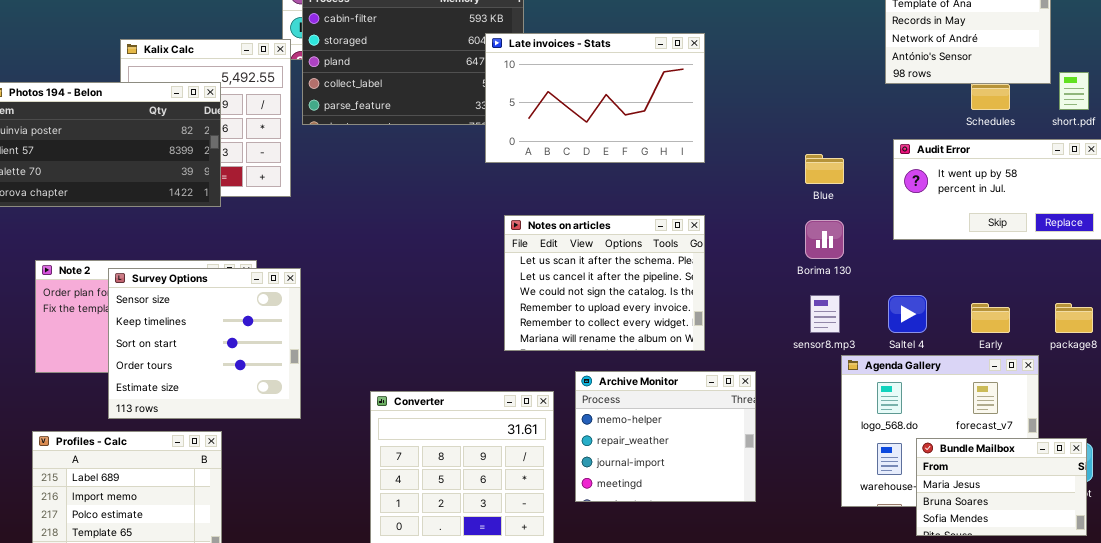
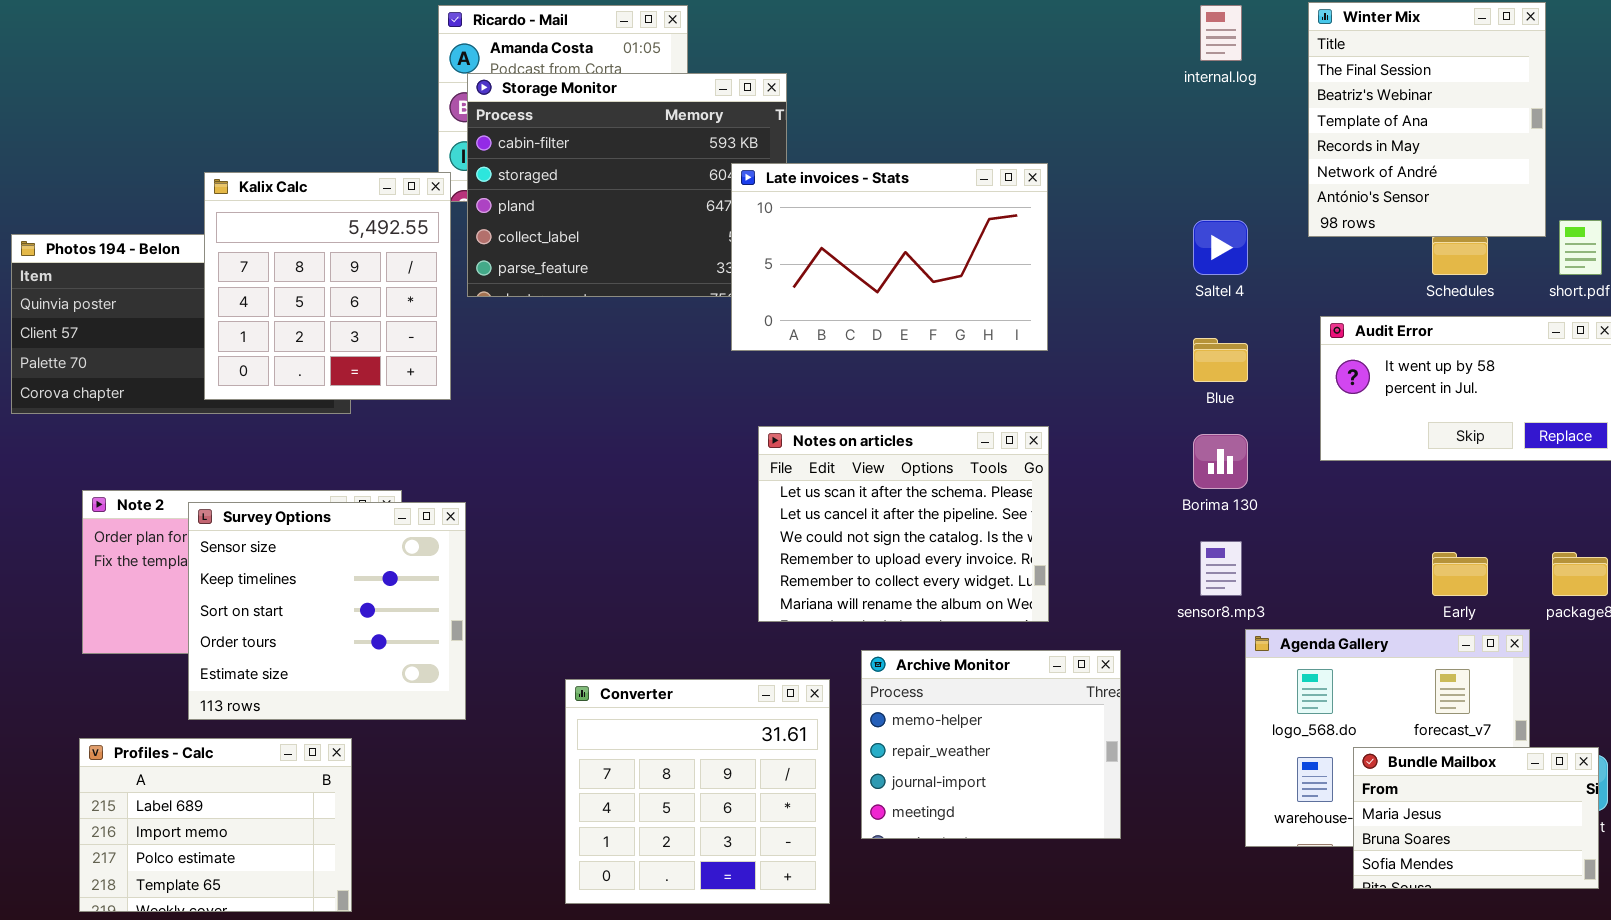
Kalix Calc: [120,39,291,197] -> [204,172,451,400], raised
Saltel 4: [888,295,927,333] -> [1193,220,1248,275], moved

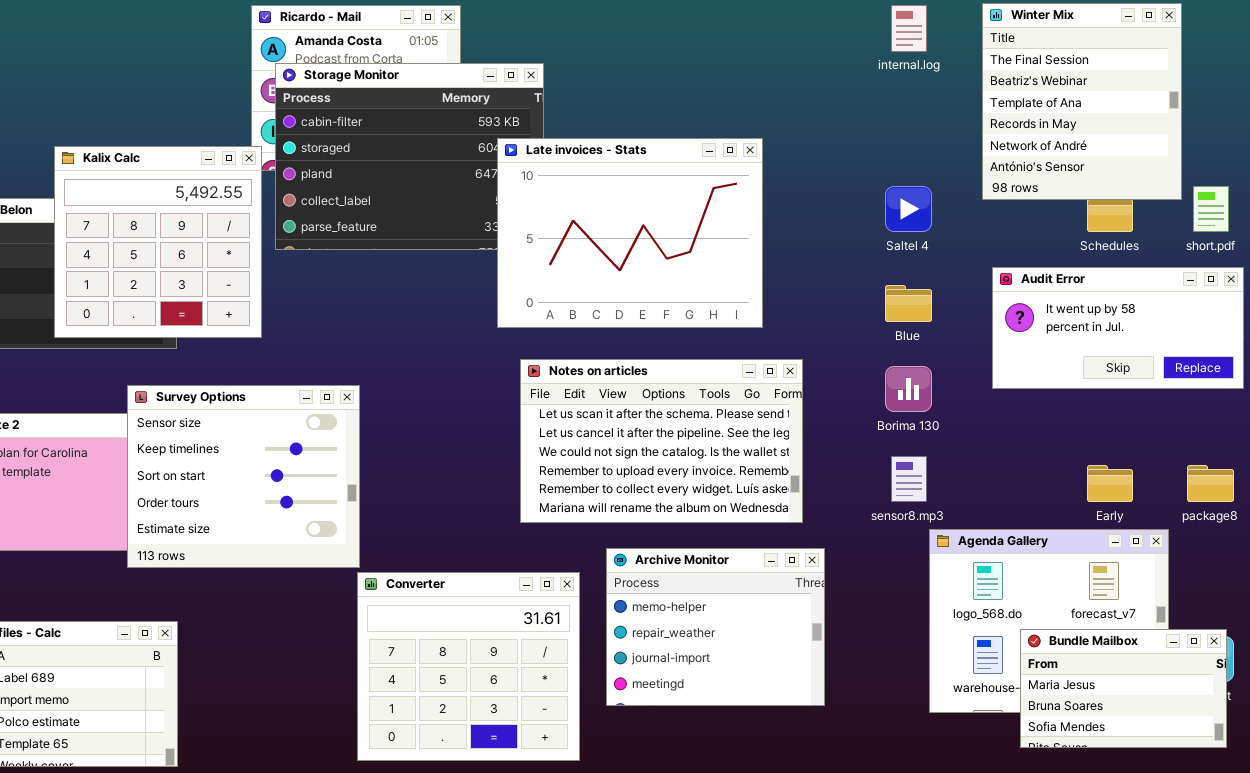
Late invoices - Stats: [731,163,1048,351] -> [497,138,763,328], resized
Notes on articles: [758,426,1049,622] -> [520,359,803,523], resized
Survey Options: [188,502,466,720] -> [127,385,360,568], moved

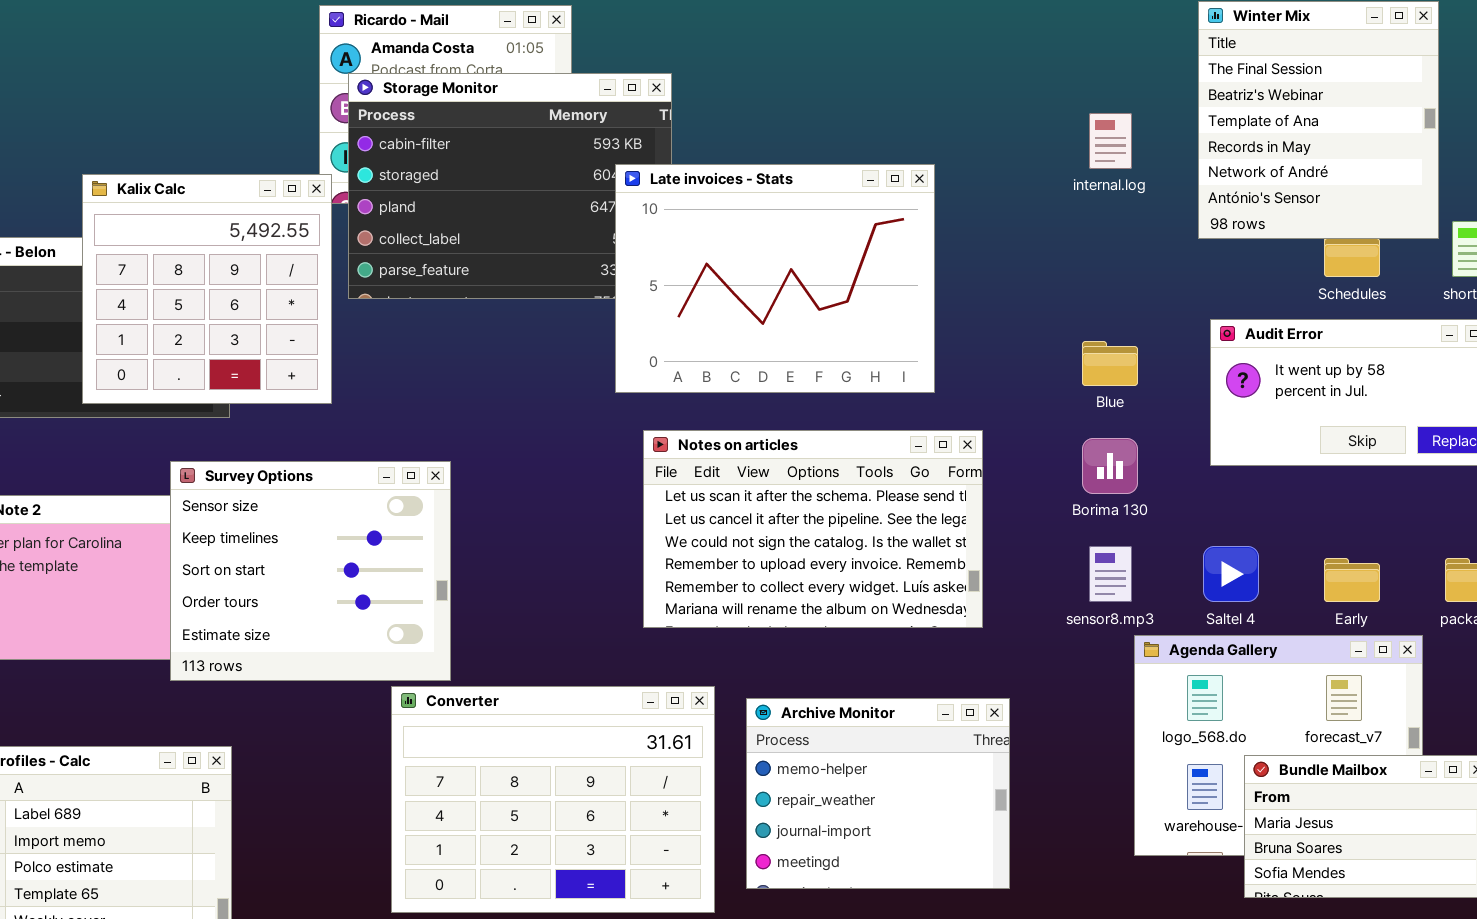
internal.log: [891,5,927,52] -> [1089,113,1132,169], moved
Saltel 4: [885,186,932,232] -> [1203,546,1259,602], moved
Archive Monitor: [606,548,825,706] -> [746,698,1010,889], moved
Converter: [357,572,580,761] -> [391,686,715,913], resized

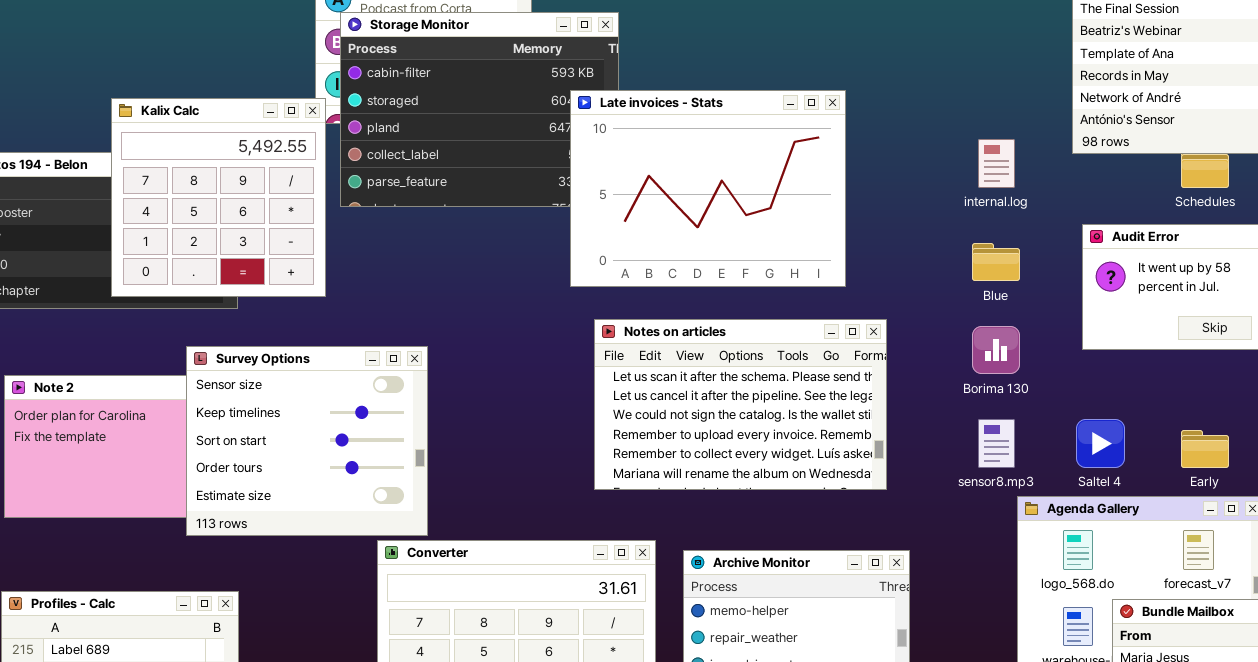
internal.log: [1089,113,1132,169] -> [978,139,1015,188], moved

